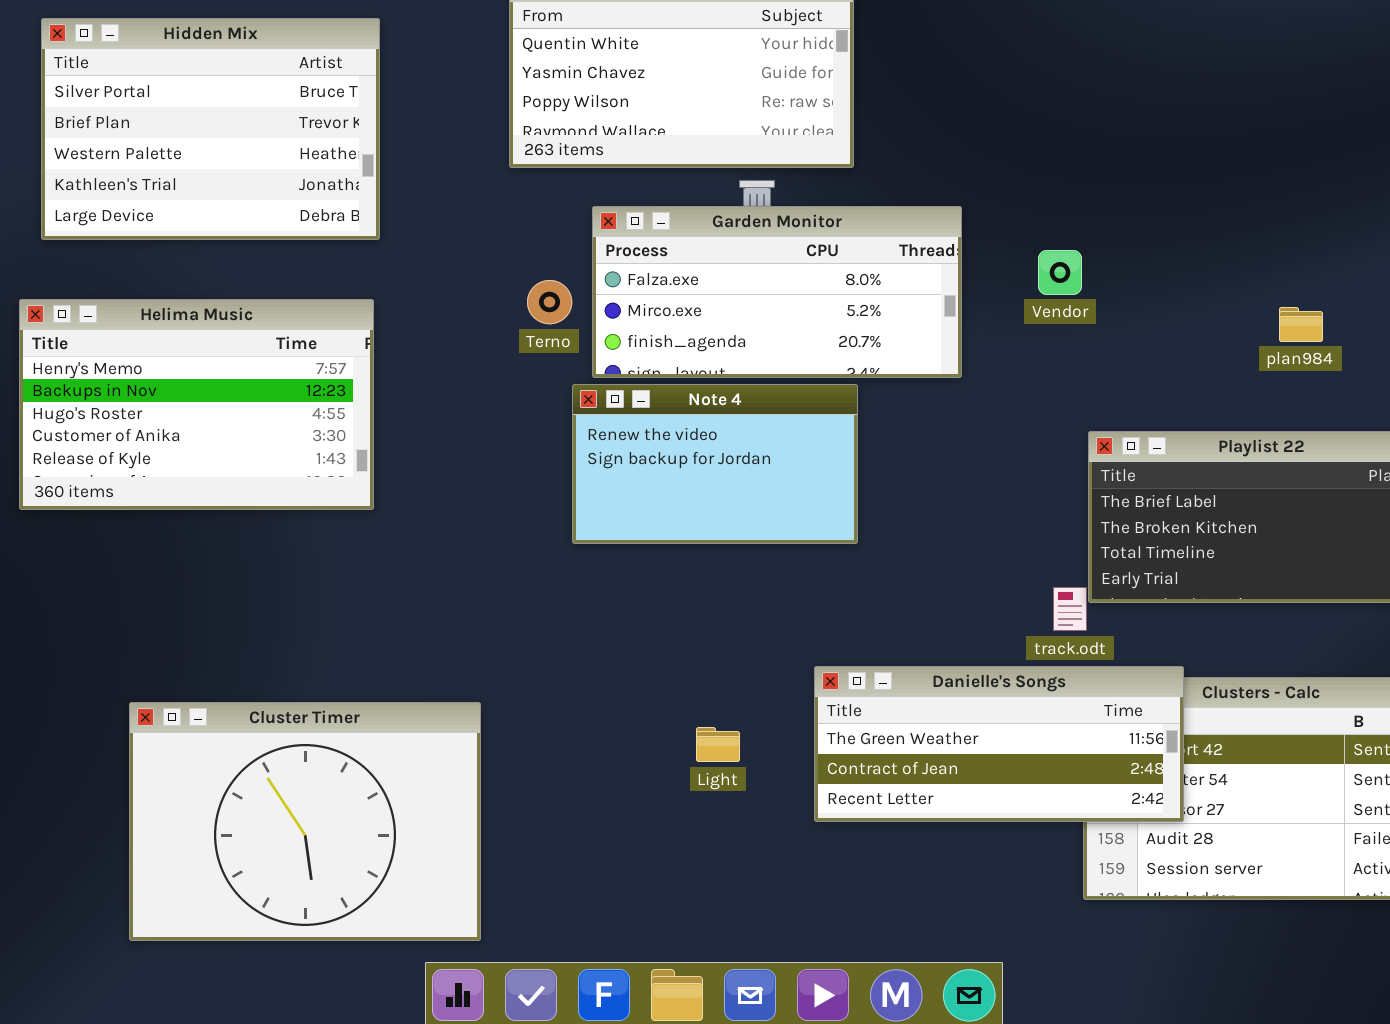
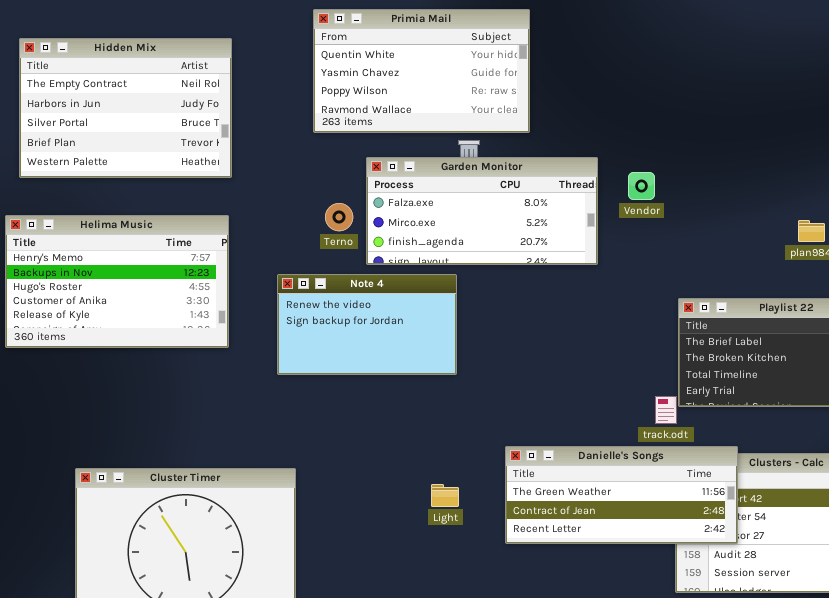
Hidden Mix: [41,18,380,240] -> [19,38,232,178], scrolled up 2 rows
Vendor: [1038,250,1082,295] -> [628,172,655,200], moved
Note 4: [572,384,858,544] -> [277,274,457,375], moved

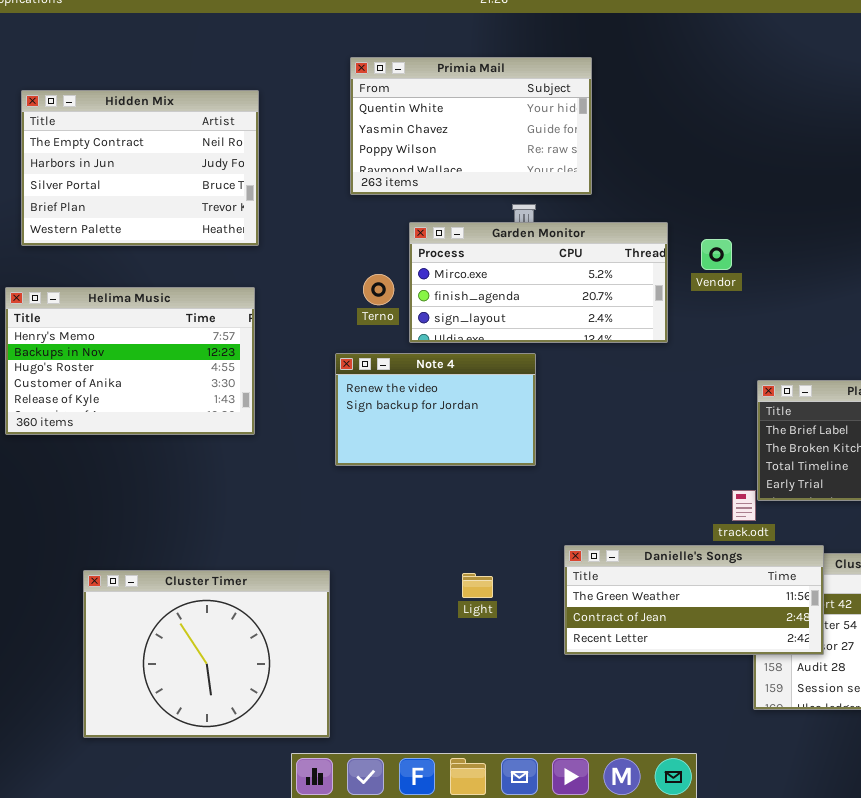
Garden Monitor: [366,157,598,265] -> [409,222,668,343], scrolled down 1 row
Note 4: [277,274,457,375] -> [335,353,536,466], moved
Light: [431,484,459,507] -> [462,573,493,598], moved

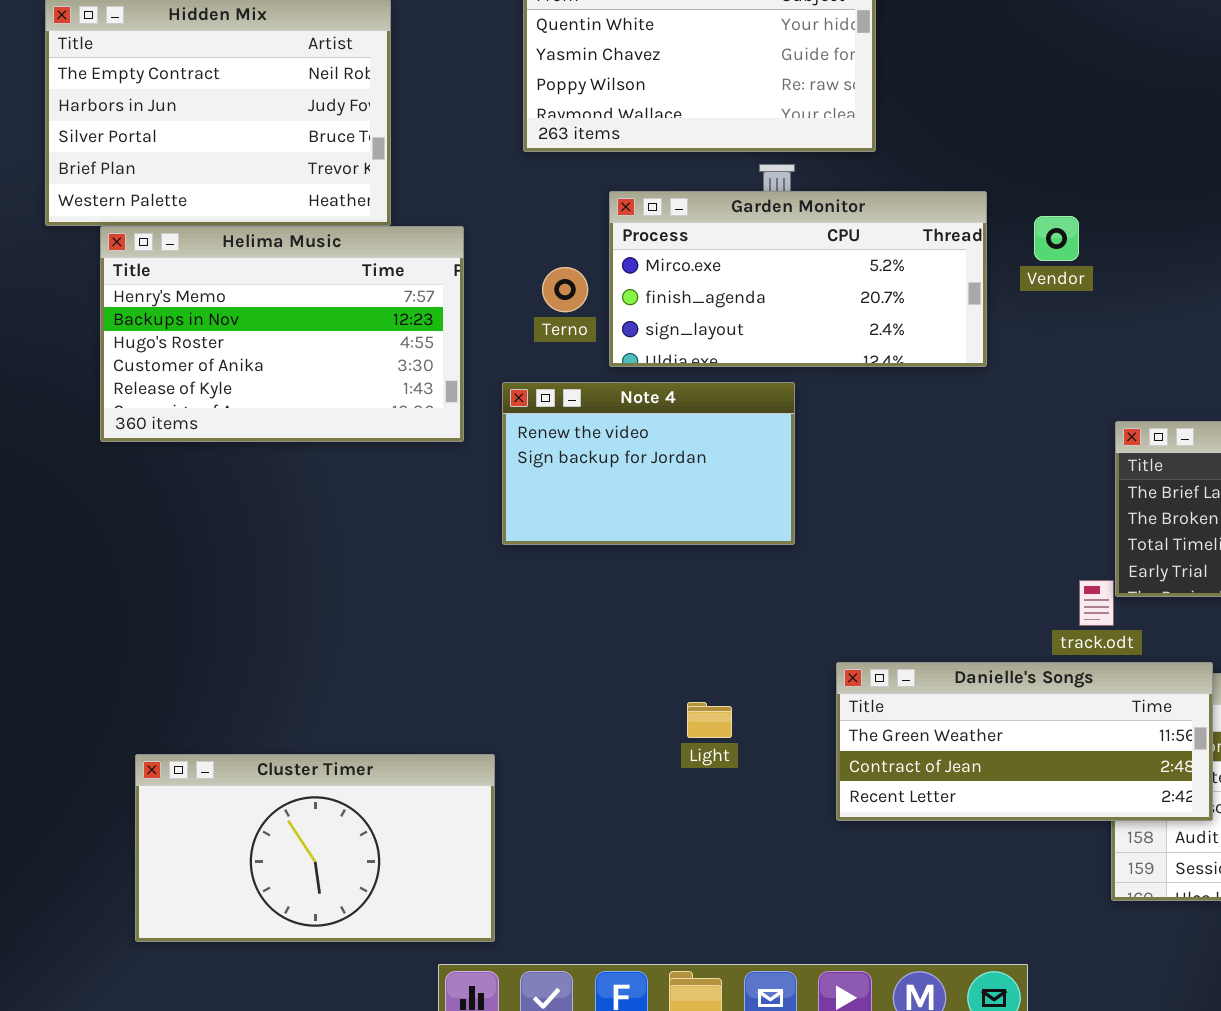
Helima Music: [5,287,255,435] -> [100,226,464,442], moved
Cluster Timer: [83,570,330,738] -> [135,754,495,942], resized

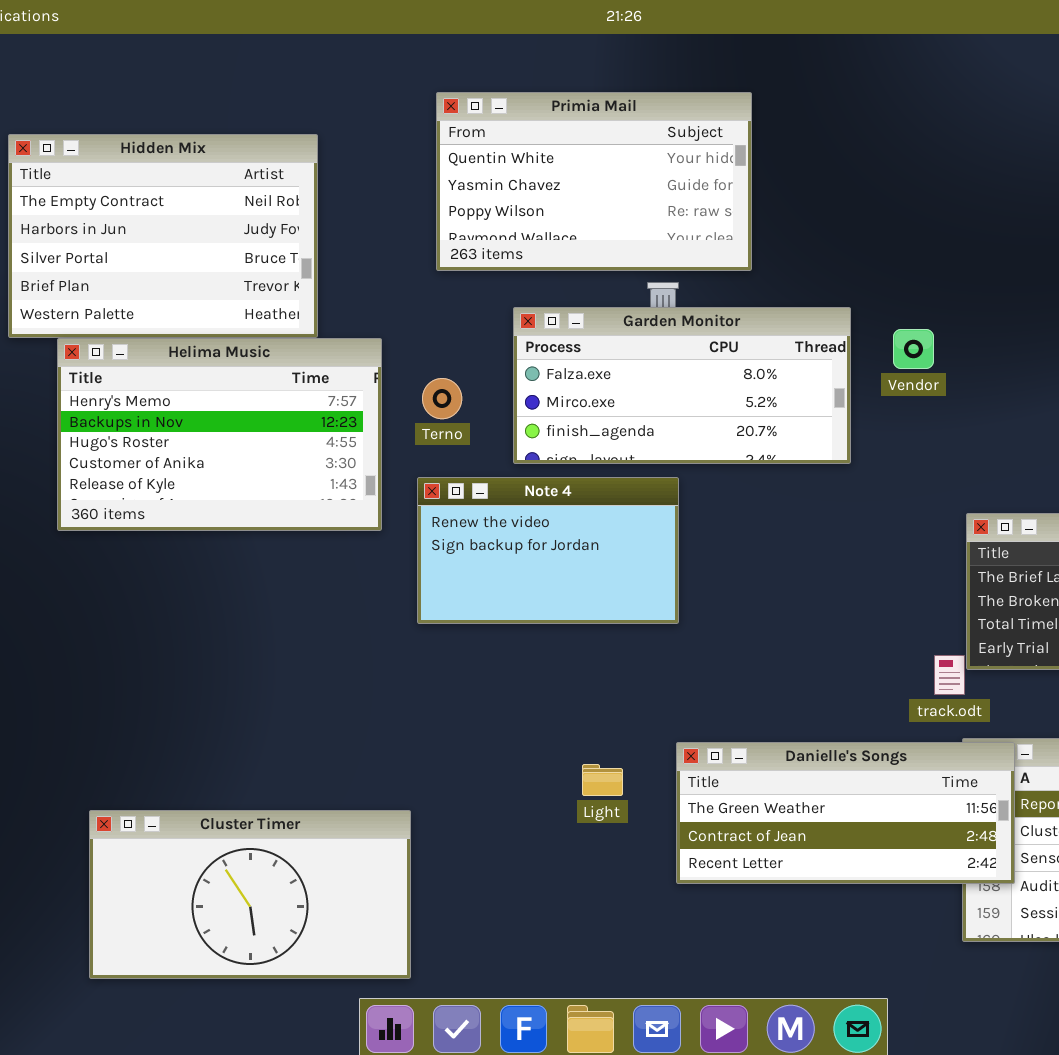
Garden Monitor: [609,191,987,367] -> [513,307,851,464], scrolled up 1 row
Terno: [542,267,588,312] -> [422,378,462,419], moved
Danielle's Songs: [836,662,1213,821] -> [676,742,1015,884], moved

